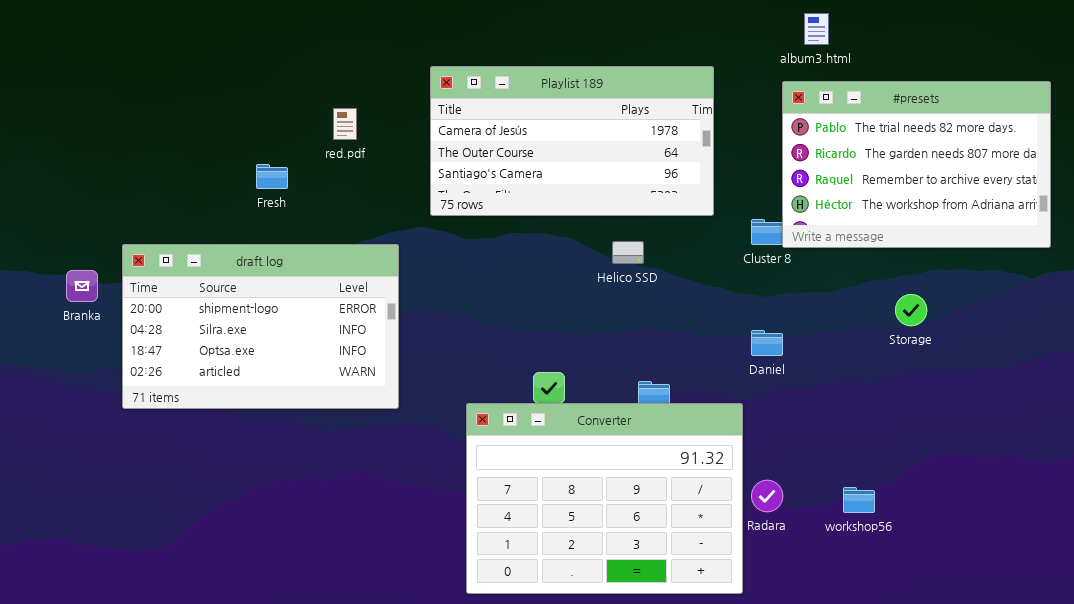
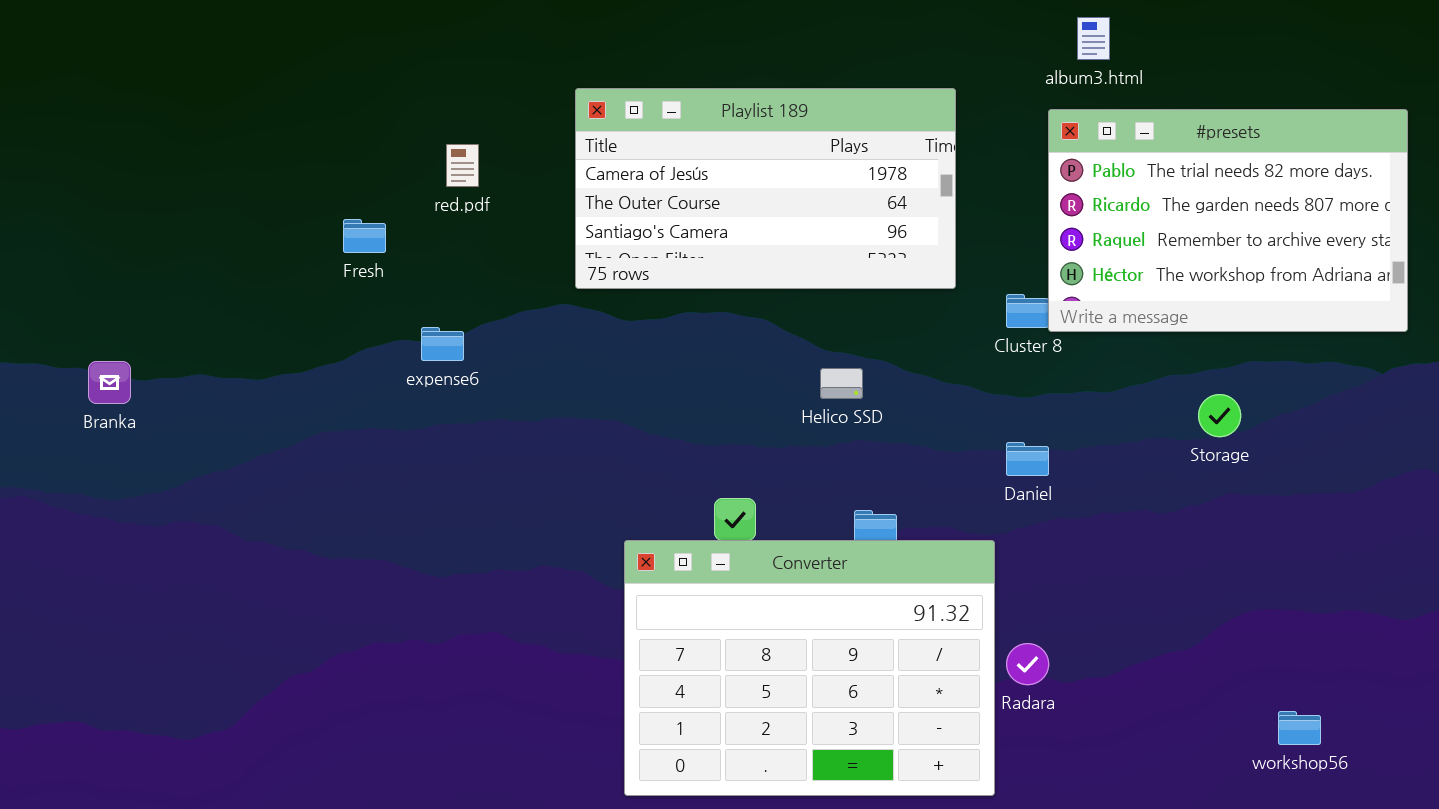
Helico SSD: [612,241,644,264] -> [820,368,863,399], moved
draft.log: [122,244,399,409] -> none, closed
workshop56: [843,487,875,513] -> [1278,711,1321,745], moved

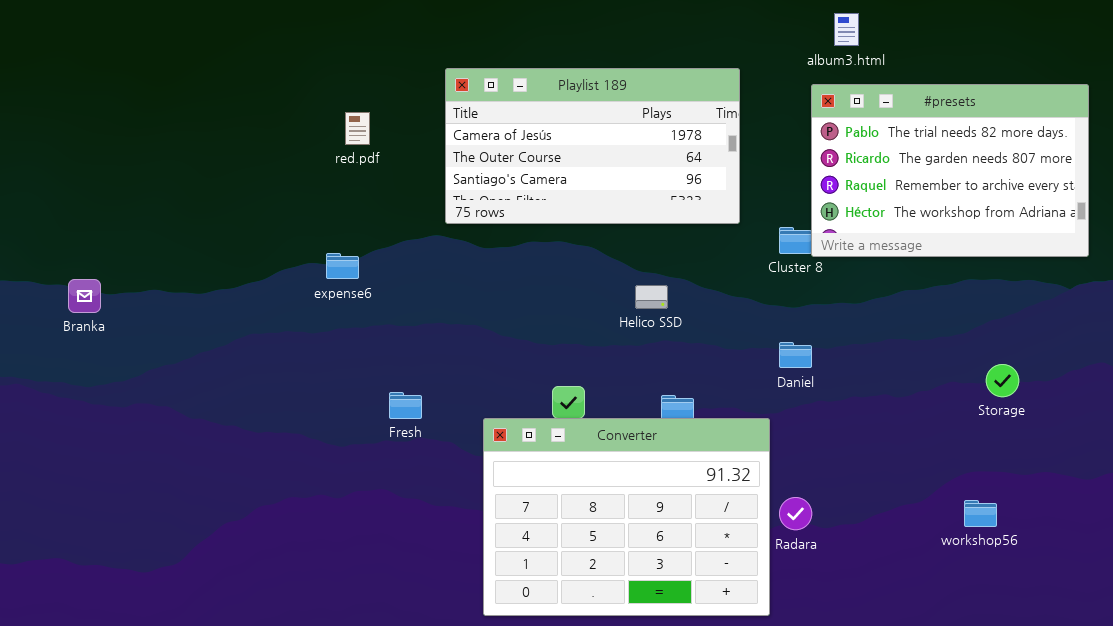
Fresh: [343,219,386,253] -> [389,392,422,419], moved
Storage: [1198,394,1241,437] -> [986,364,1019,397], moved
workshop56: [1278,711,1321,745] -> [964,500,997,527], moved

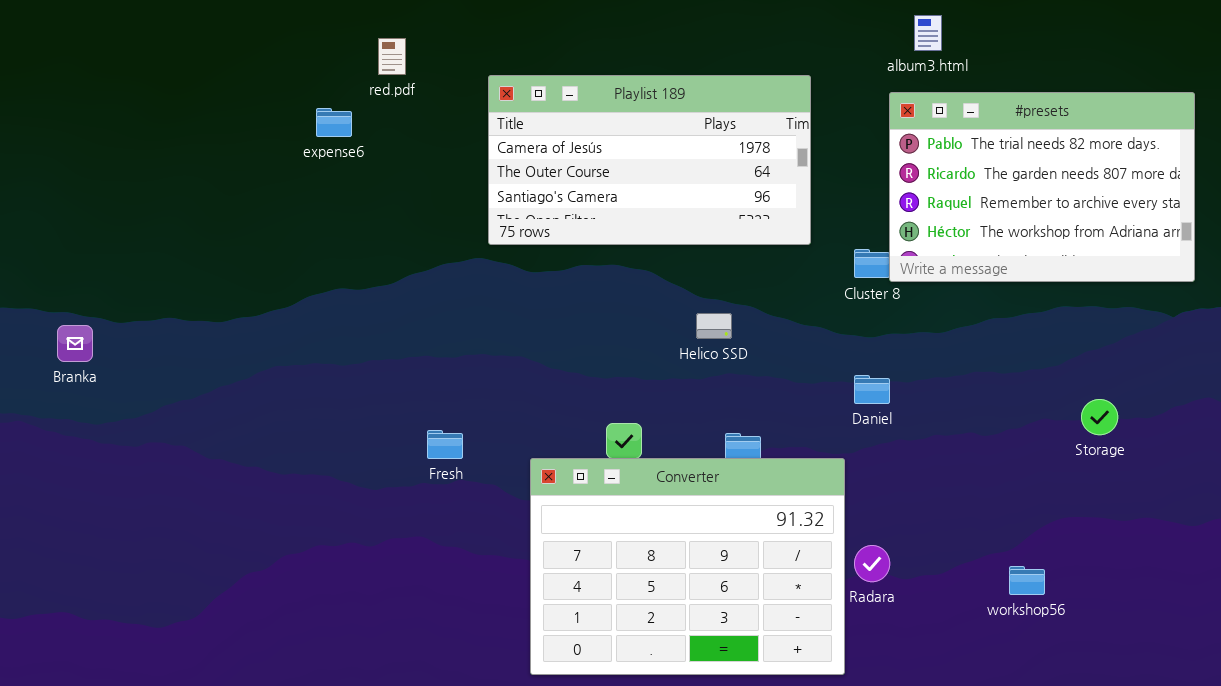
red.pdf: [345,112,370,145] -> [378,38,406,75], moved
expense6: [326,253,359,279] -> [316,108,352,137], moved
Branka: [68,279,101,313] -> [57,325,93,362], moved
workshop56: [964,500,997,527] -> [1009,566,1045,595], moved

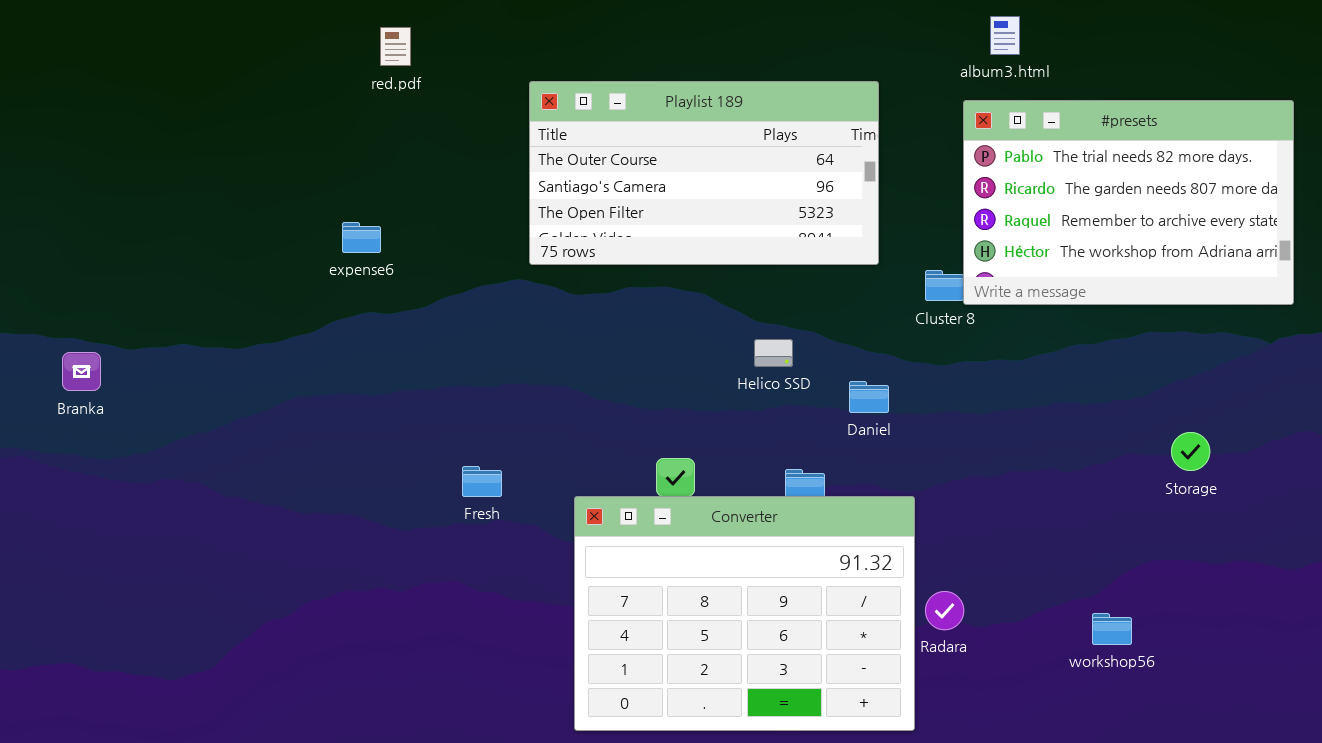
red.pdf: [378,38,406,75] -> [380,27,411,66], moved
Playlist 189: [488,75,811,245] -> [529,81,879,265], scrolled down 1 row
expense6: [316,108,352,137] -> [342,222,381,253], moved
Daniel: [854,375,890,404] -> [849,381,889,413], moved

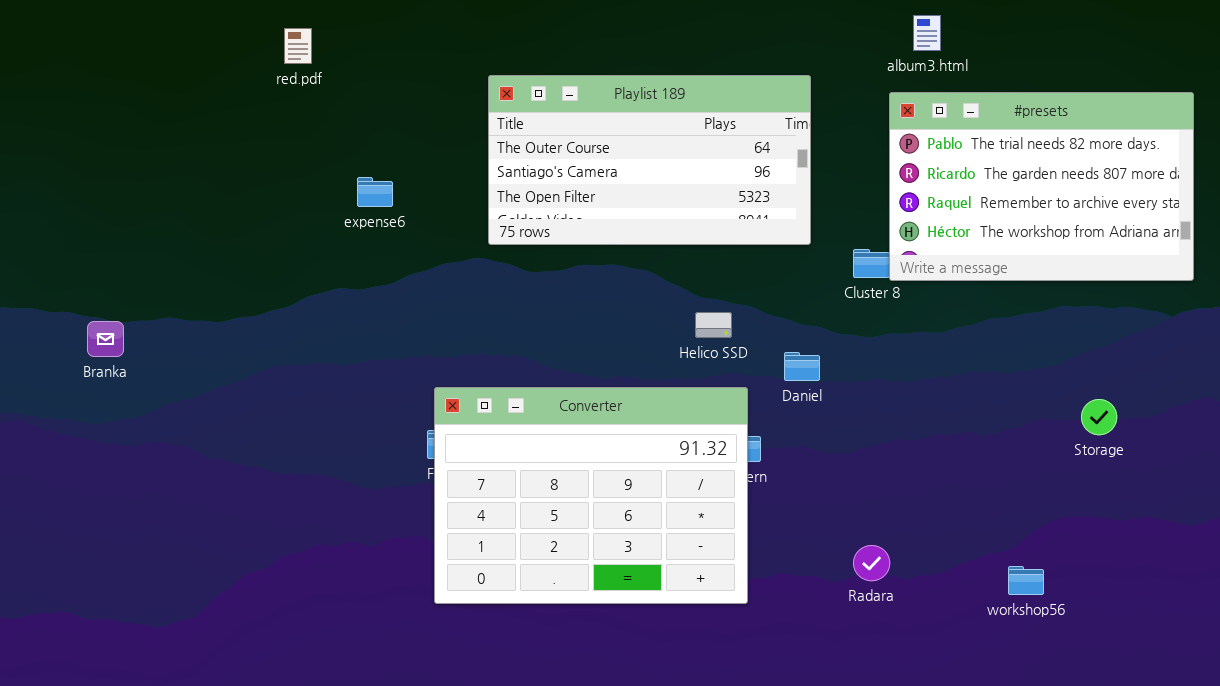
red.pdf: [380,27,411,66] -> [284,28,312,64], moved
expense6: [342,222,381,253] -> [357,177,393,207], moved
Branka: [62,352,101,391] -> [87,321,124,357], moved
Converter: [574,496,915,731] -> [434,387,748,604], moved

